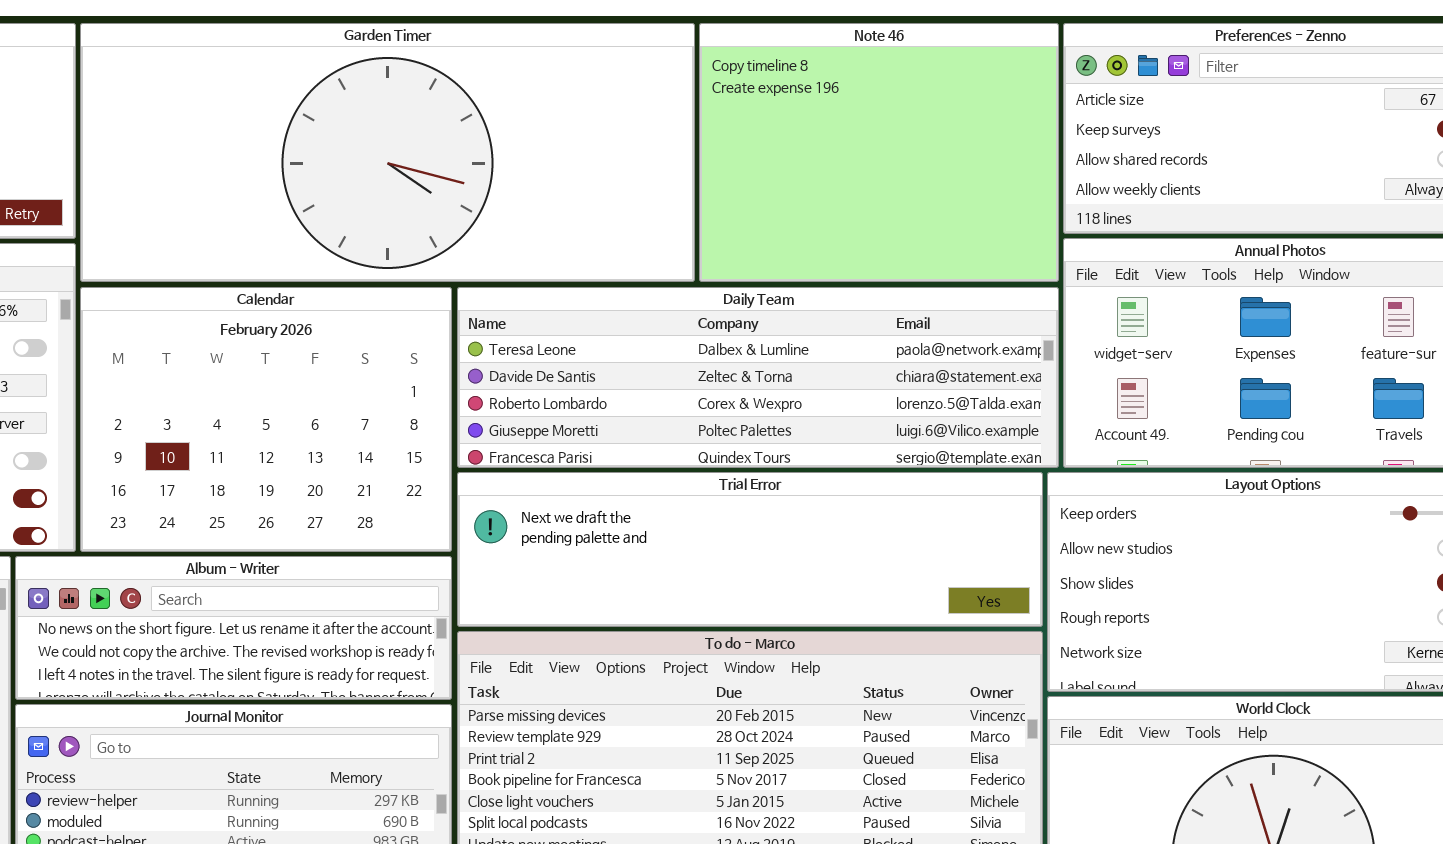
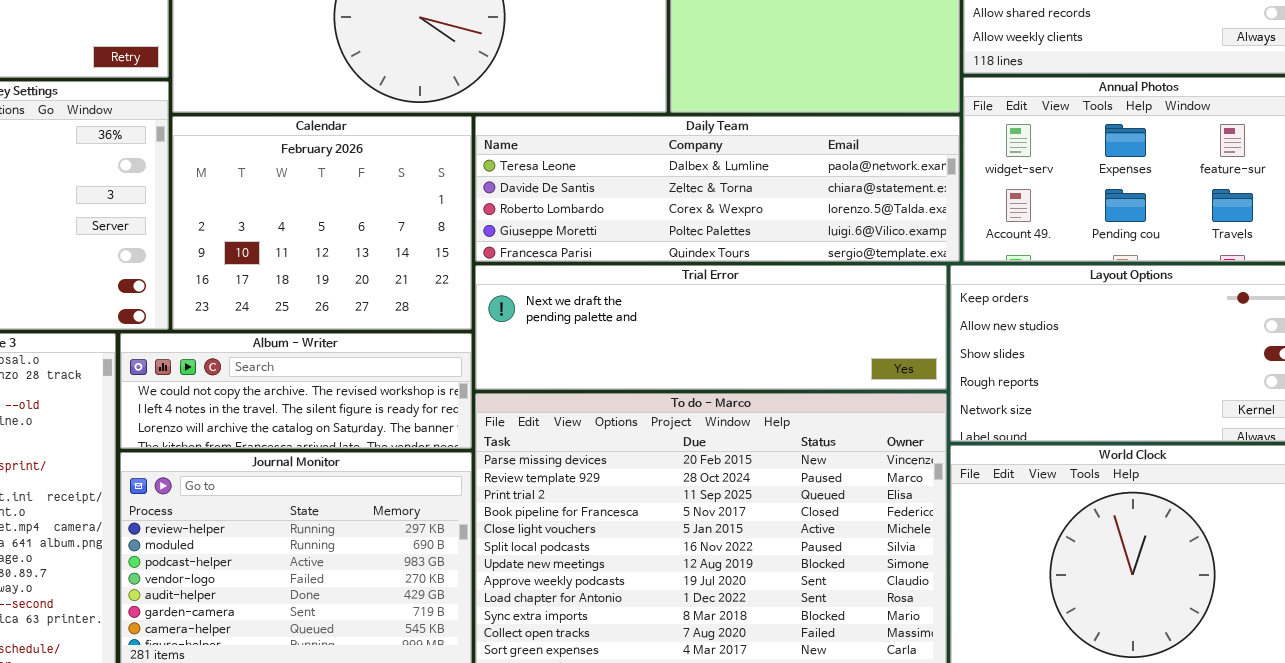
Album - Writer: [15,556,452,700] -> [120,333,472,449], scrolled down 1 row

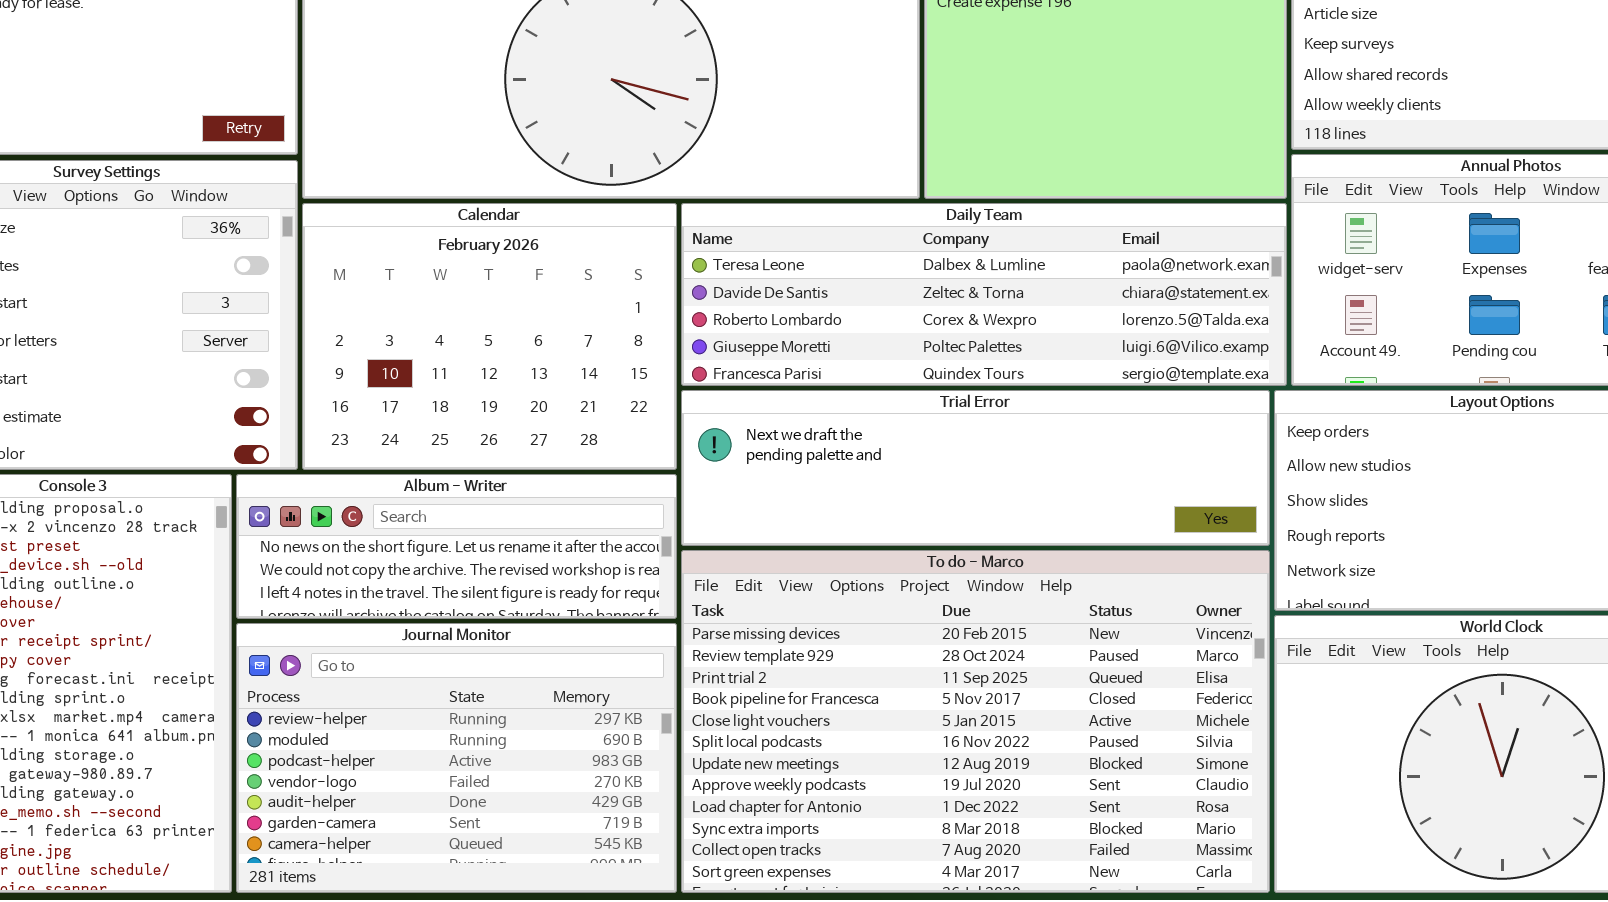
Album - Writer: [120,333,472,449] -> [236,474,677,619], scrolled up 1 row

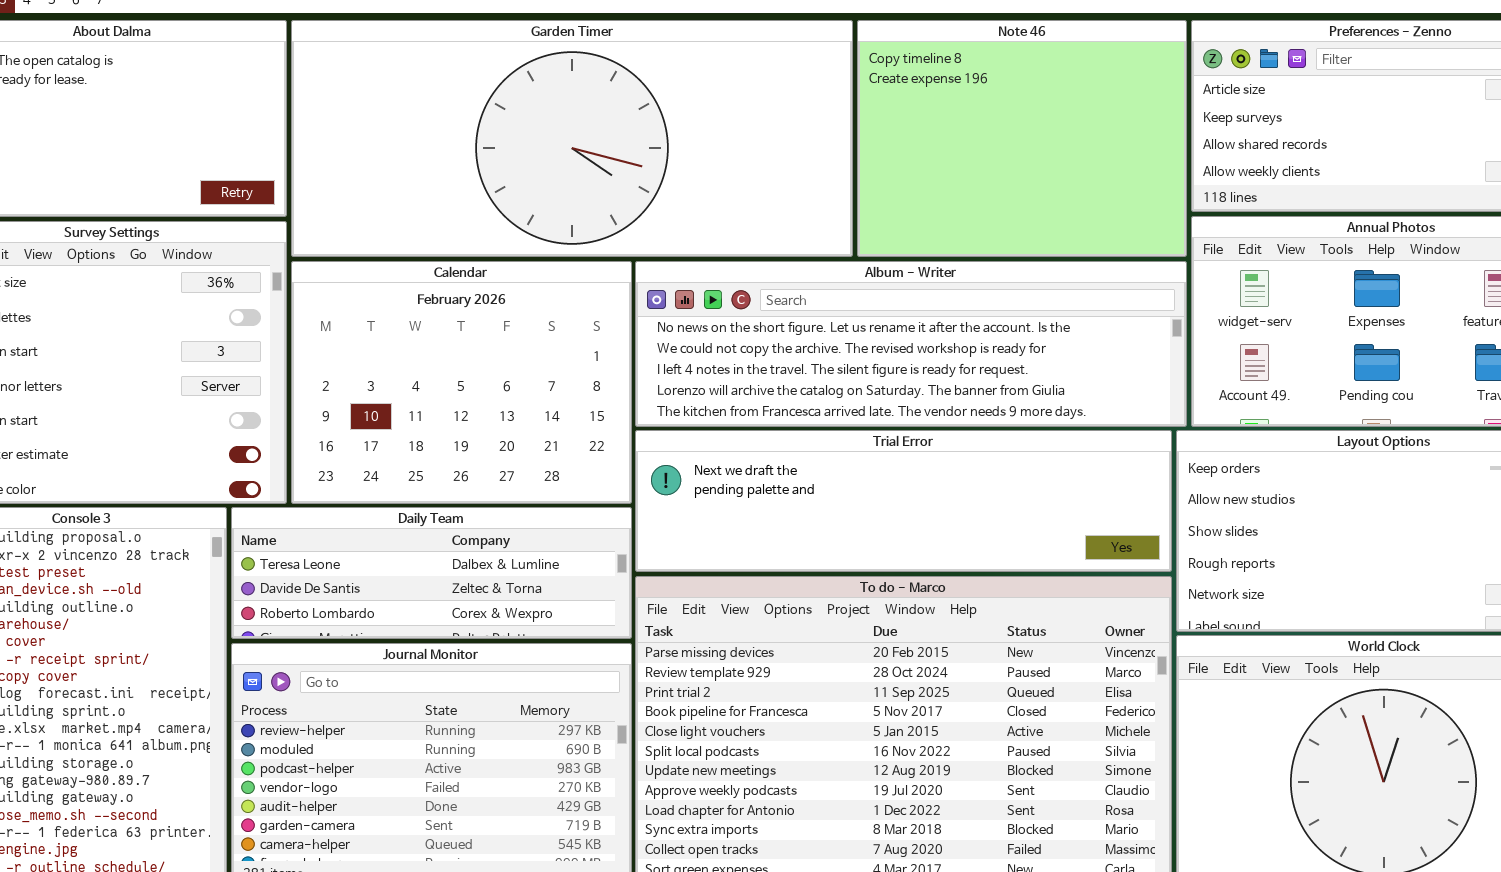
Daily Team: [681,203,1287,386] -> [231,507,632,639], moved, resized
Album - Writer: [236,474,677,619] -> [635,261,1187,427], moved, resized

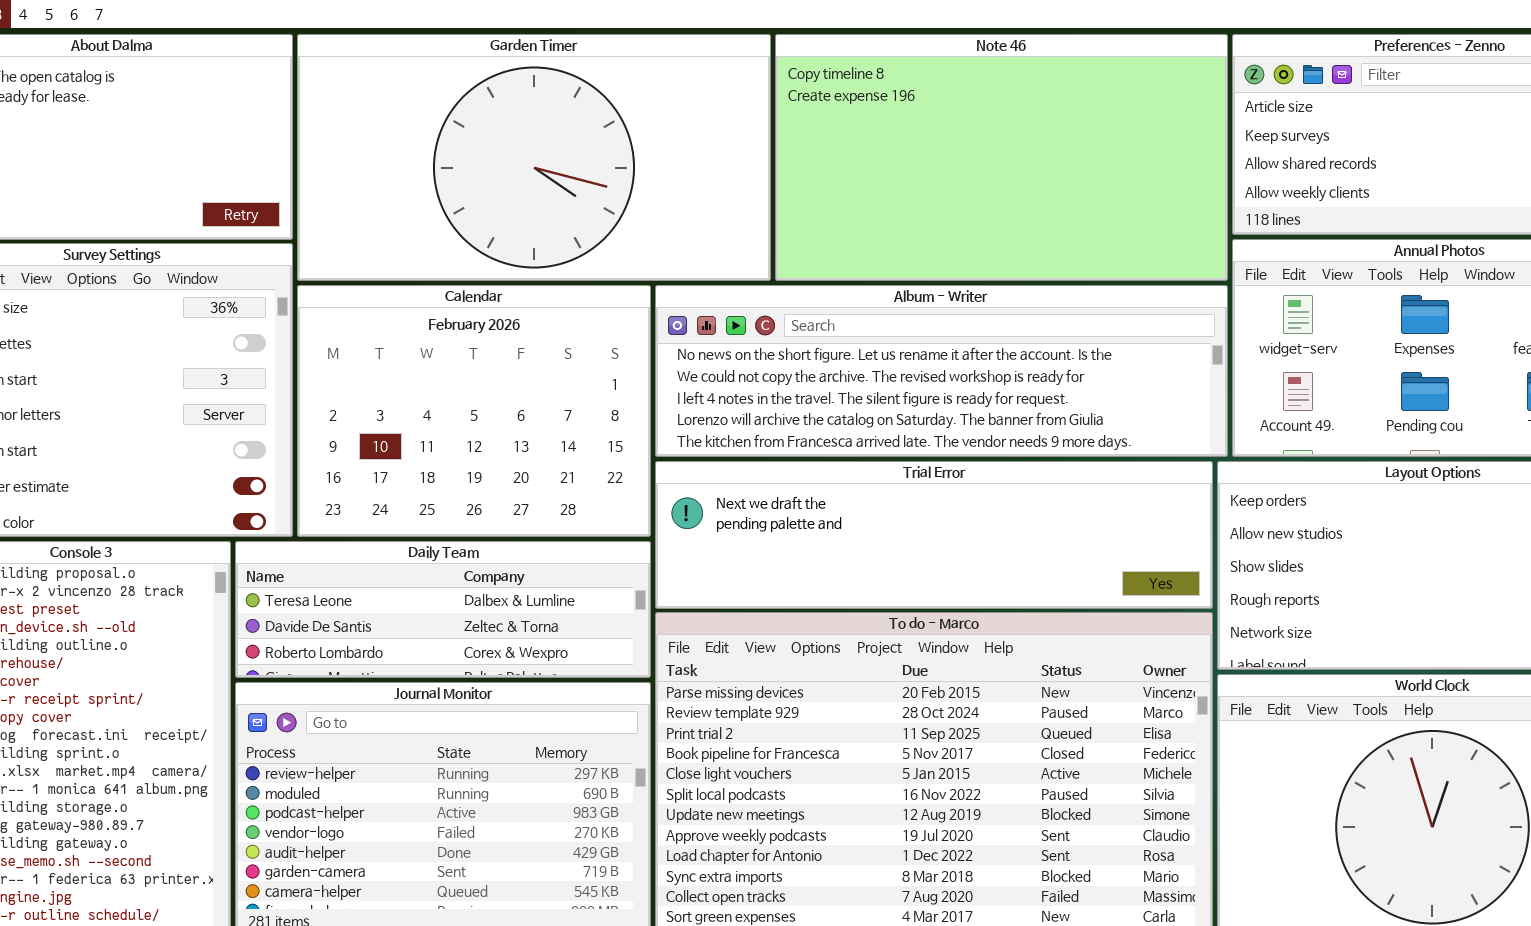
Garden Timer: [291,20,853,257] -> [297,34,771,281], resized
Note 46: [857,20,1187,257] -> [775,34,1228,281], resized

